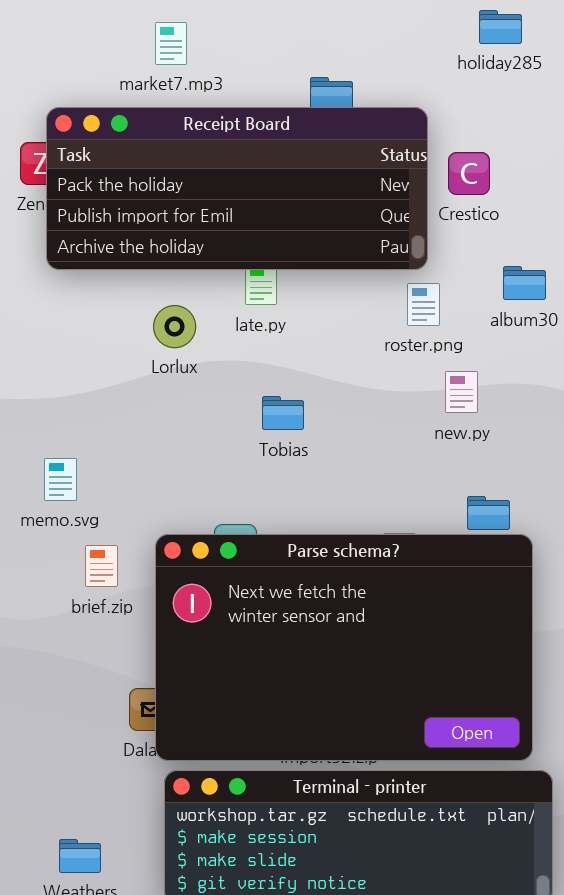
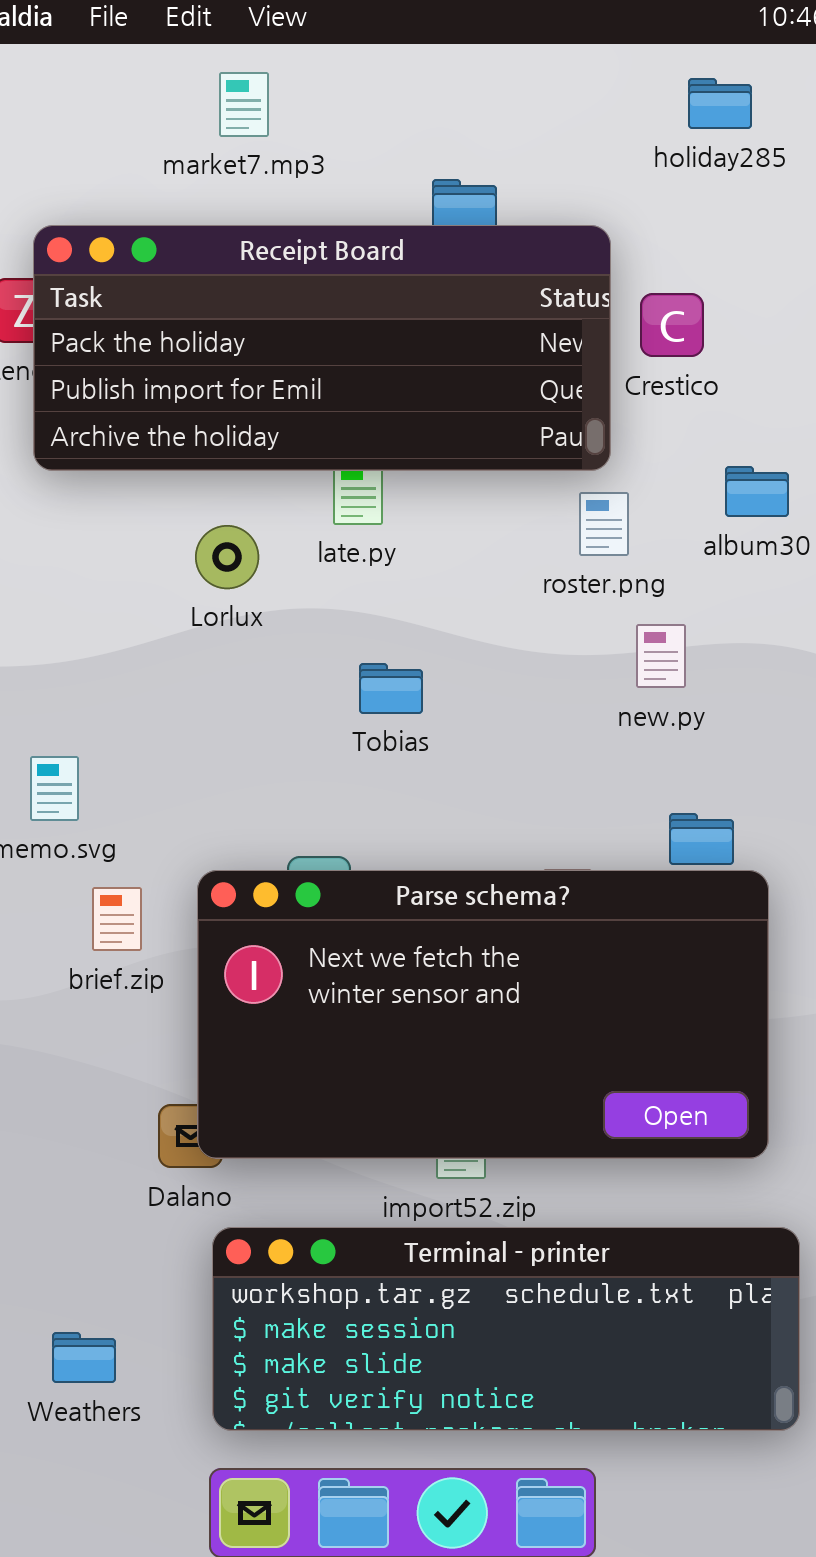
market7.mp3: [155,22,187,65] -> [219,72,269,137], moved
Parse schema?: [155,534,533,761] -> [197,870,769,1159], resized

